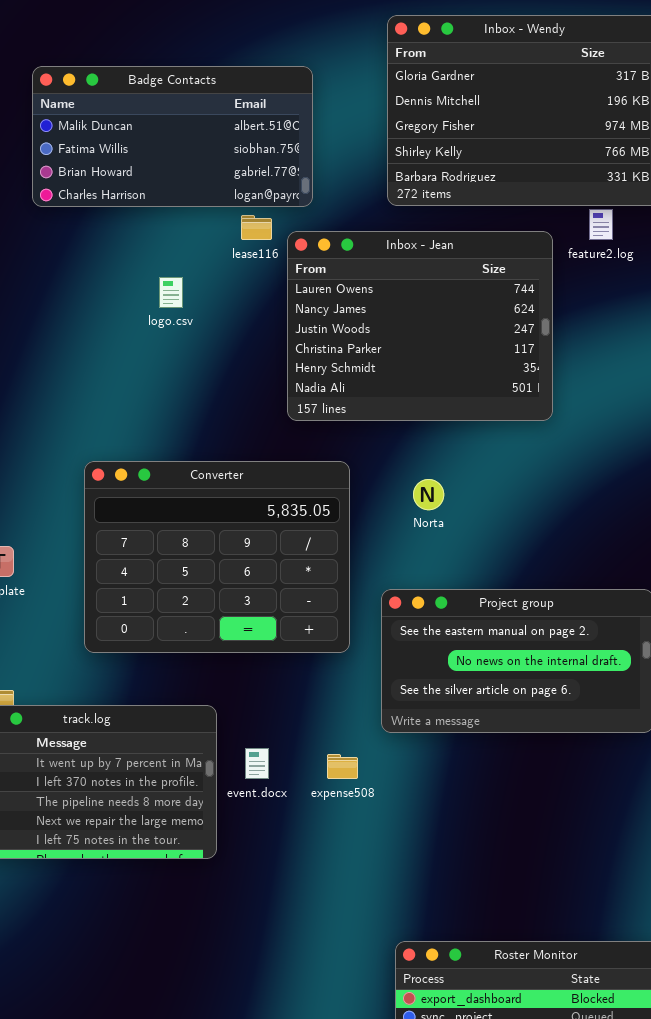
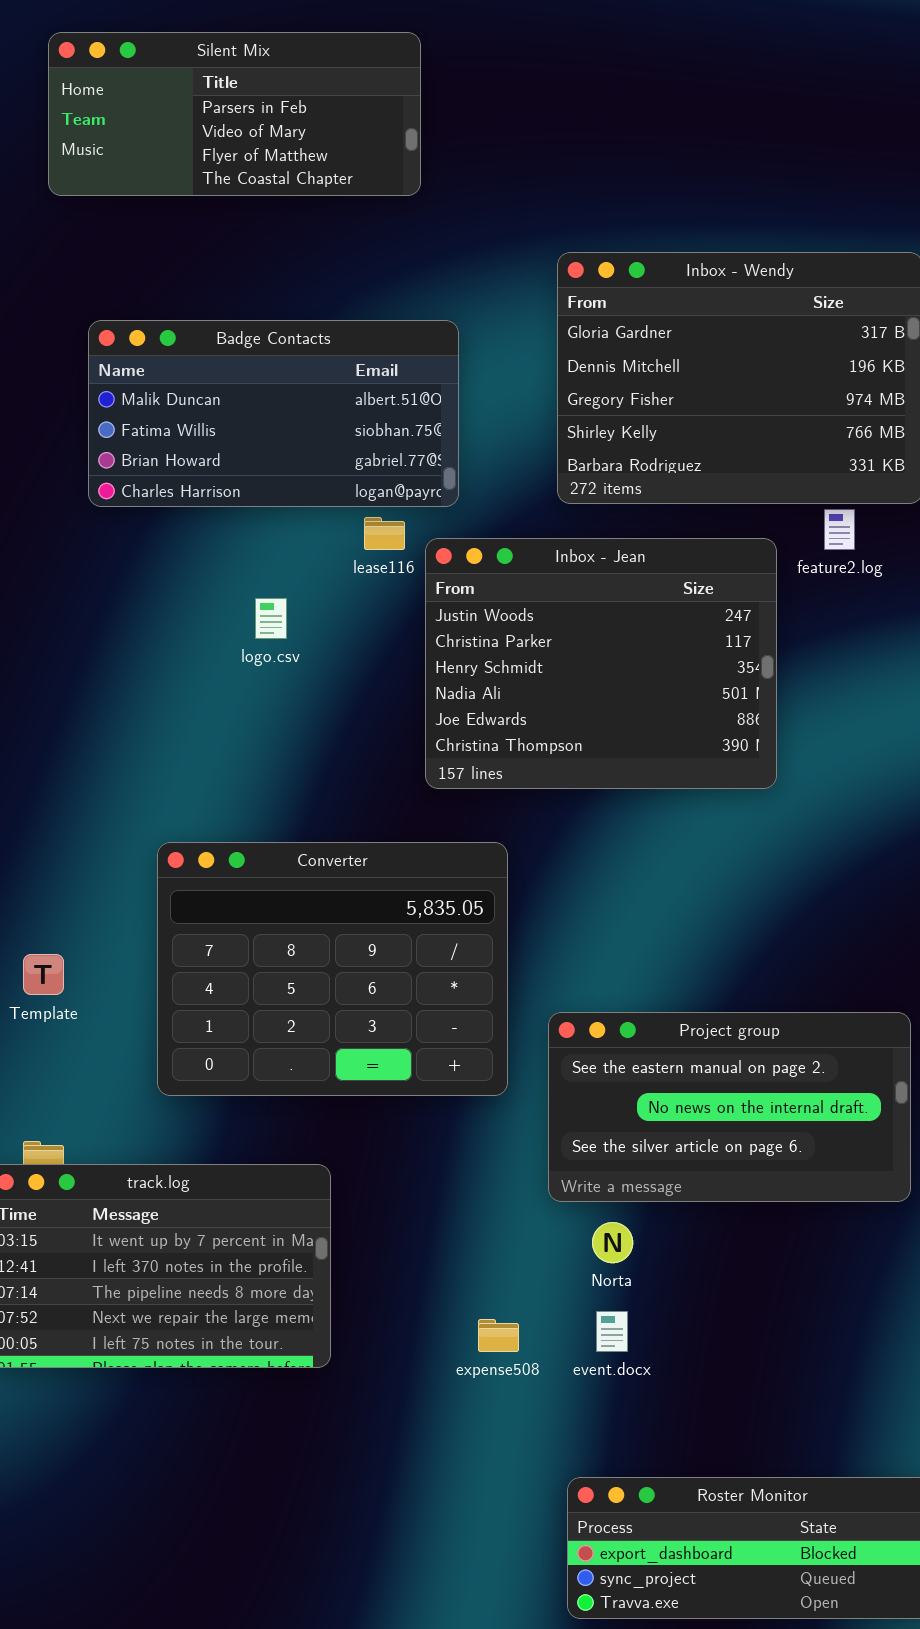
Inbox - Jean: [287,231,553,421] -> [425,538,777,789], scrolled down 2 rows
Norta: [413,479,444,510] -> [592,1222,633,1263], moved
event.docx: [245,748,269,779] -> [596,1311,628,1352], moved
expense508: [327,754,358,779] -> [478,1319,519,1352], moved

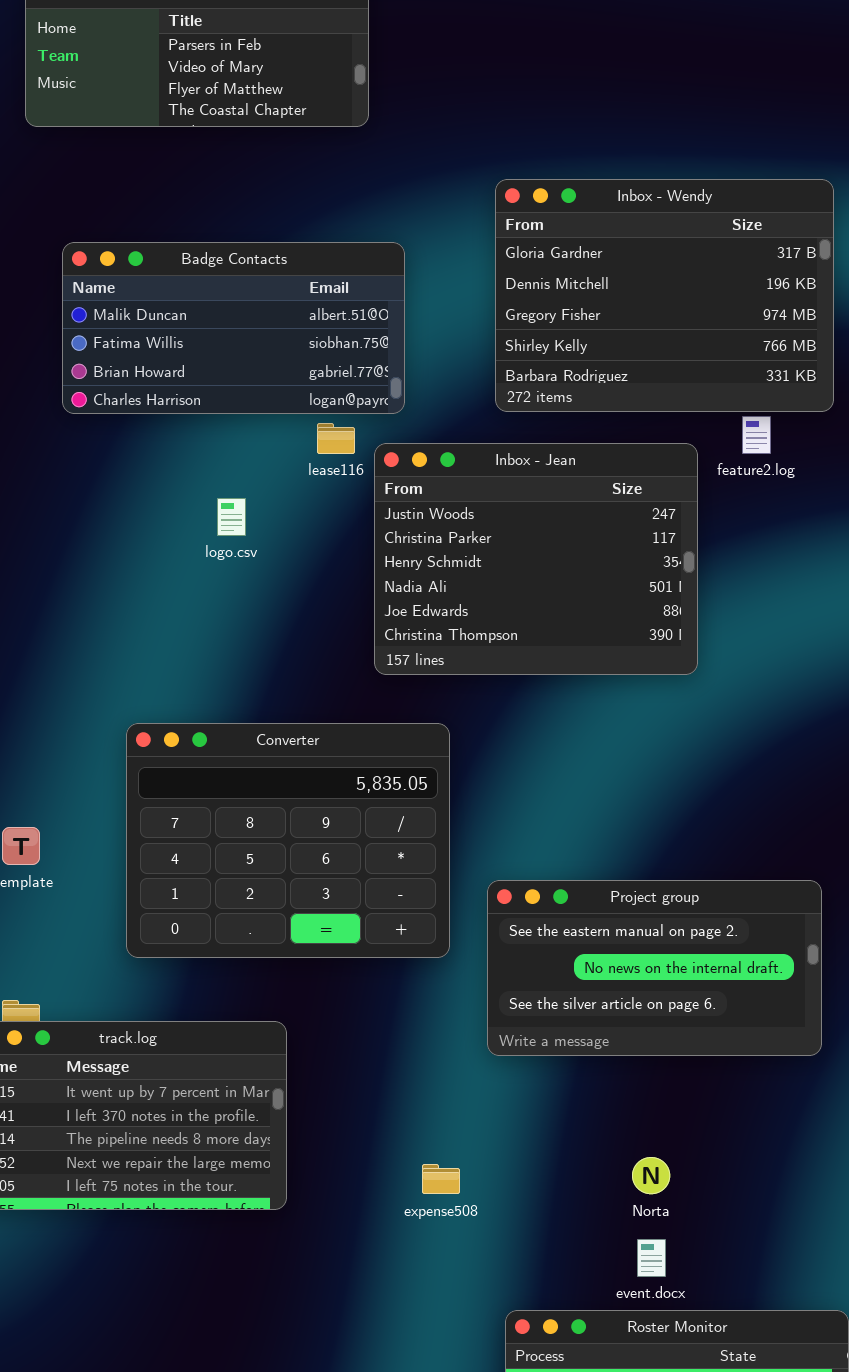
Norta: [592,1222,633,1263] -> [632,1157,670,1194], moved
event.docx: [596,1311,628,1352] -> [637,1239,666,1277], moved

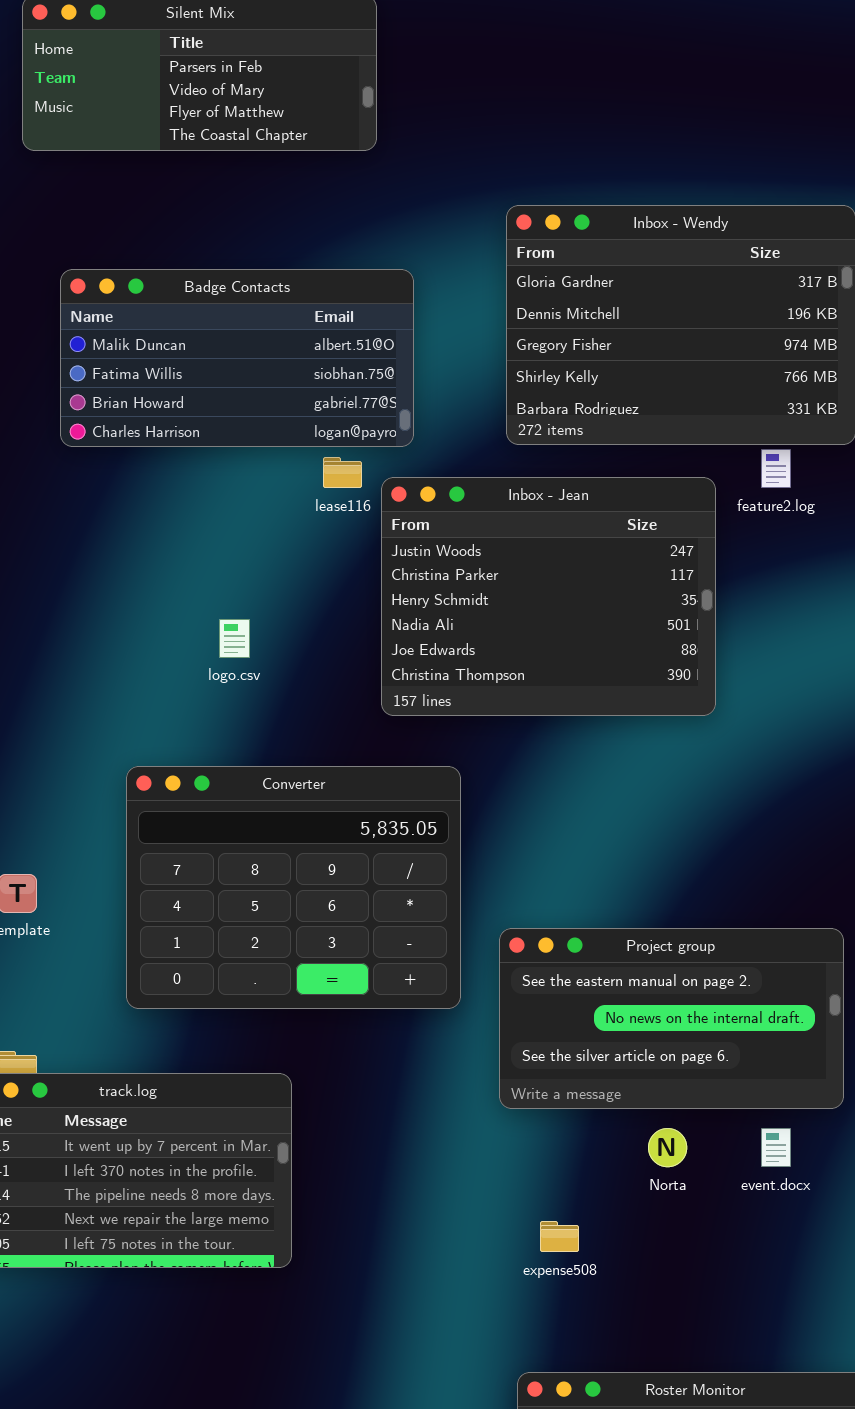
logo.csv: [217,498,246,536] -> [219,619,250,658], moved
Norta: [632,1157,670,1194] -> [648,1128,687,1167], moved
expense508: [422,1164,460,1194] -> [540,1221,579,1252], moved
event.docx: [637,1239,666,1277] -> [761,1128,791,1167], moved

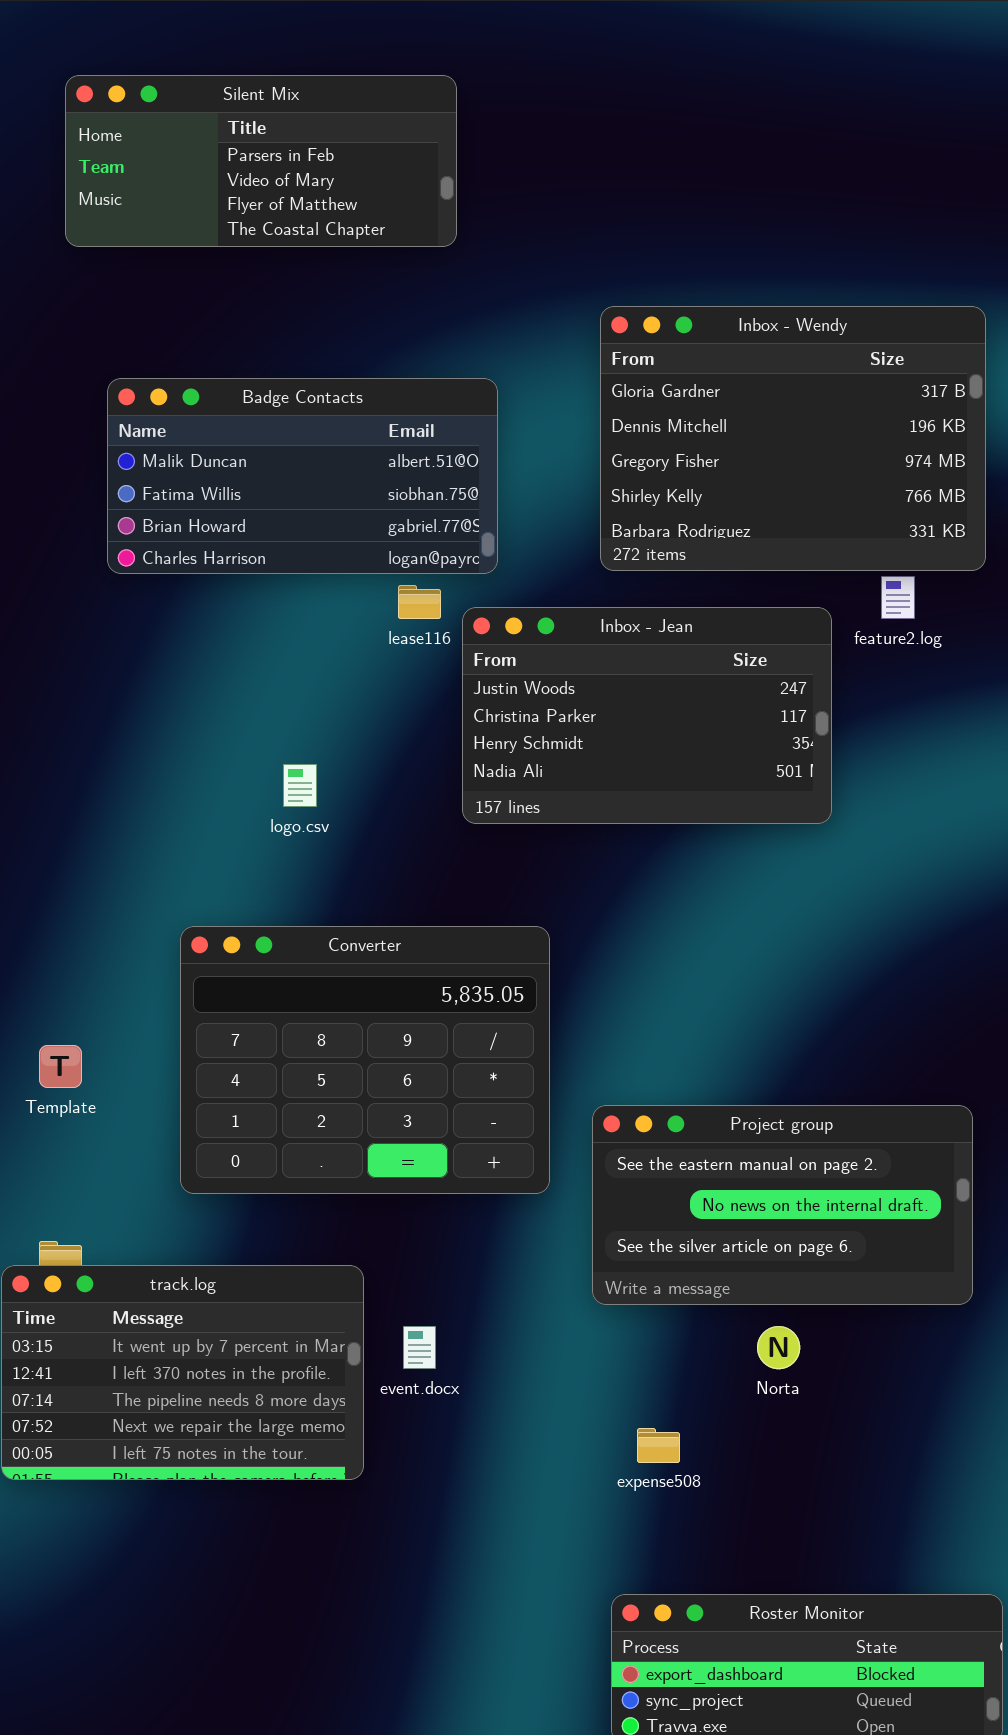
Inbox - Jean: [381,477,716,716] -> [462,607,832,824], resized
event.docx: [761,1128,791,1167] -> [403,1326,436,1369], moved

